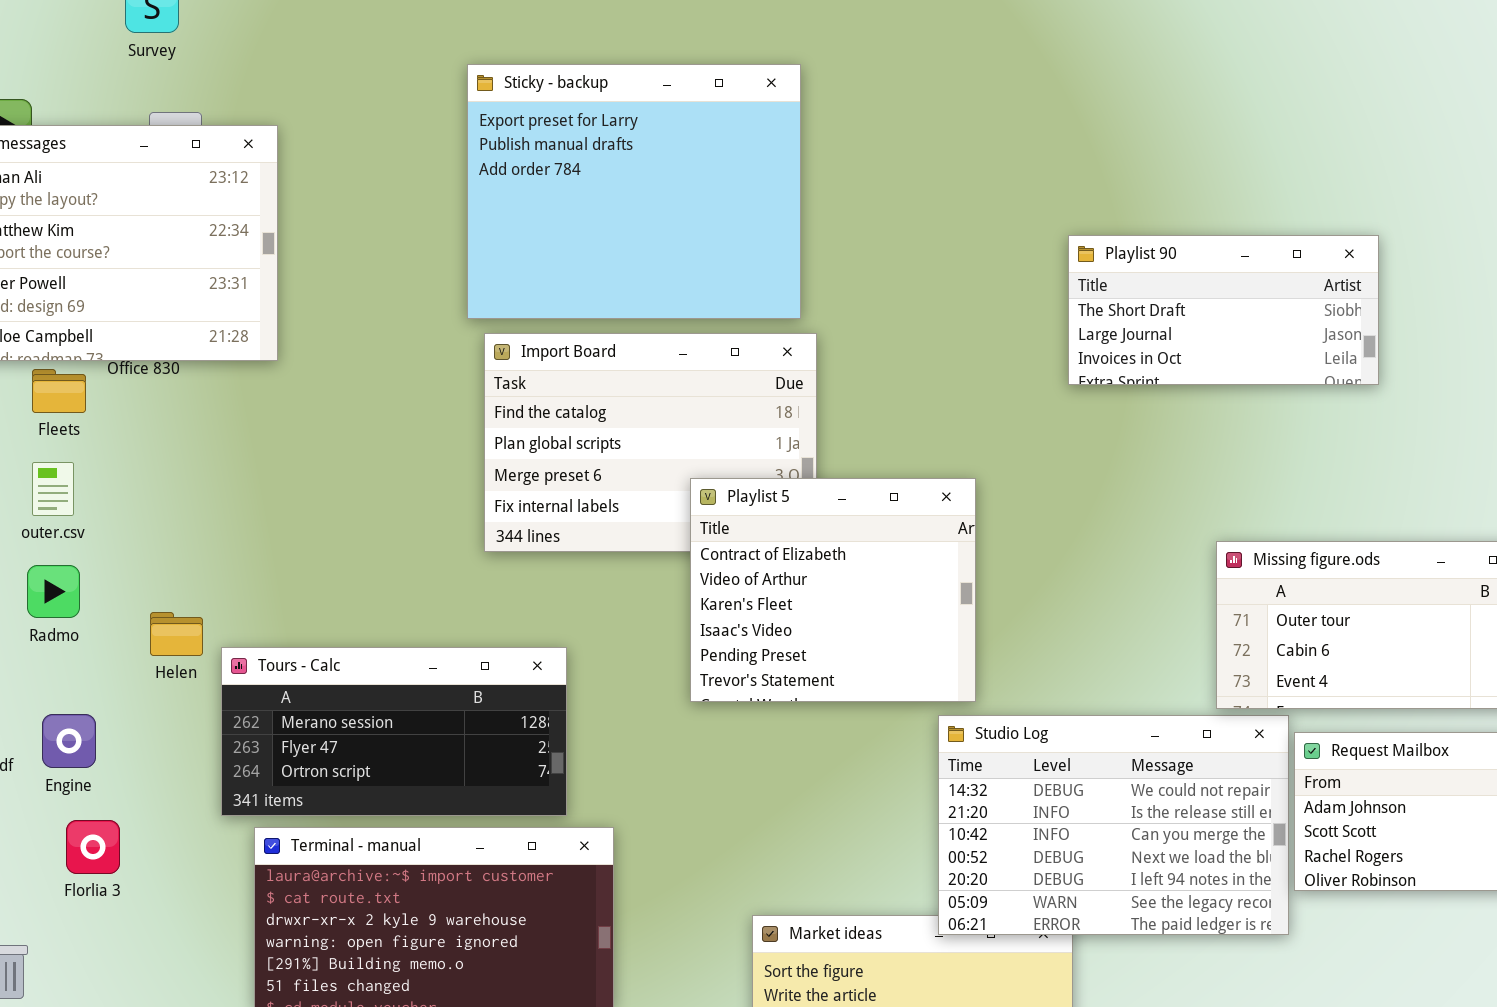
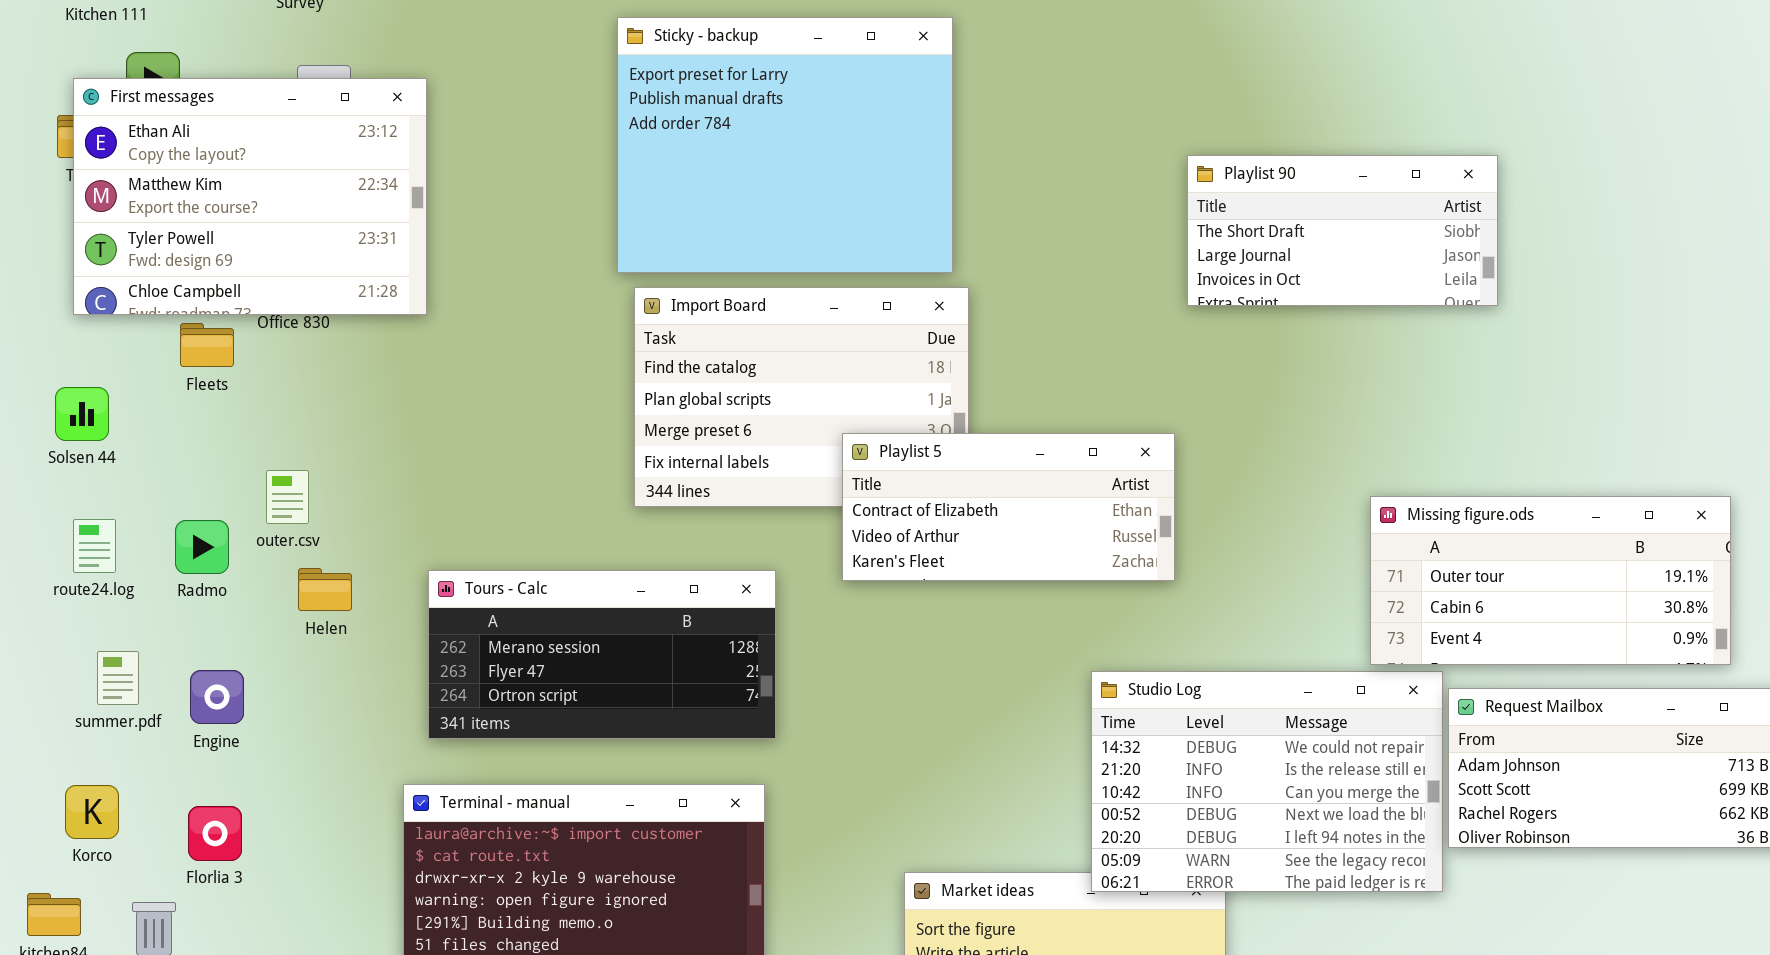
Playlist 90: [1068,235,1379,385] -> [1187,155,1498,306], moved
outer.csv: [32,462,74,516] -> [266,470,309,524], moved
Playlist 5: [690,478,976,702] -> [842,433,1175,581], resized
Tours - Calc: [221,647,567,816] -> [428,570,776,739], moved
Florlia 3: [66,820,120,874] -> [188,806,242,861], moved

